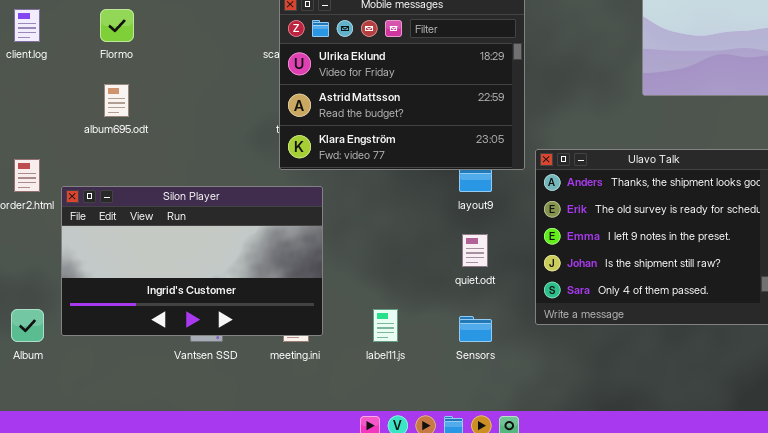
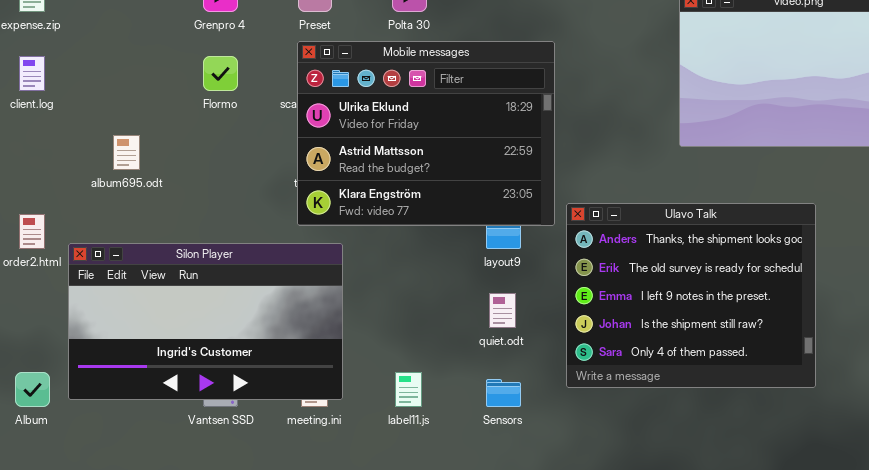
Flormo: [100,9,134,42] -> [203,56,238,91], moved

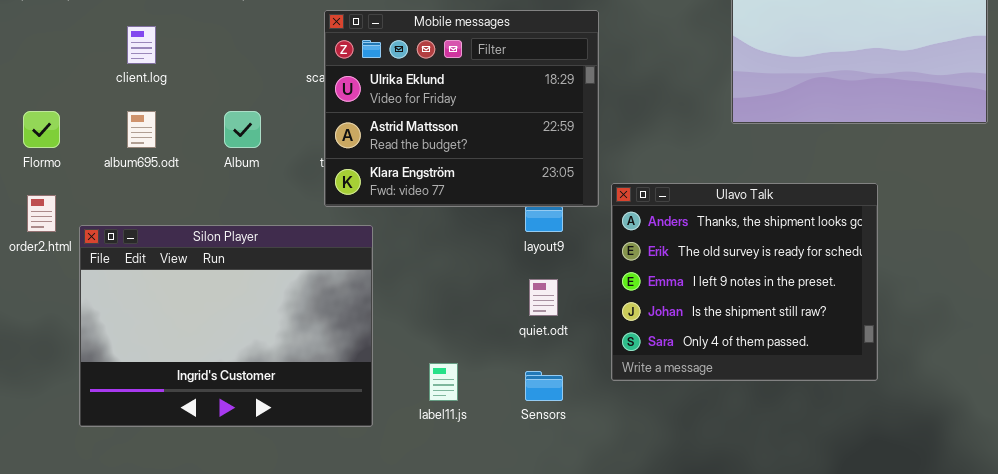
client.log: [19,56,45,91] -> [127,26,156,64], moved
Flormo: [203,56,238,91] -> [23,111,60,148], moved
Silon Player: [68,243,343,400] -> [79,225,373,427], resized
Album: [15,372,50,407] -> [224,111,261,148], moved

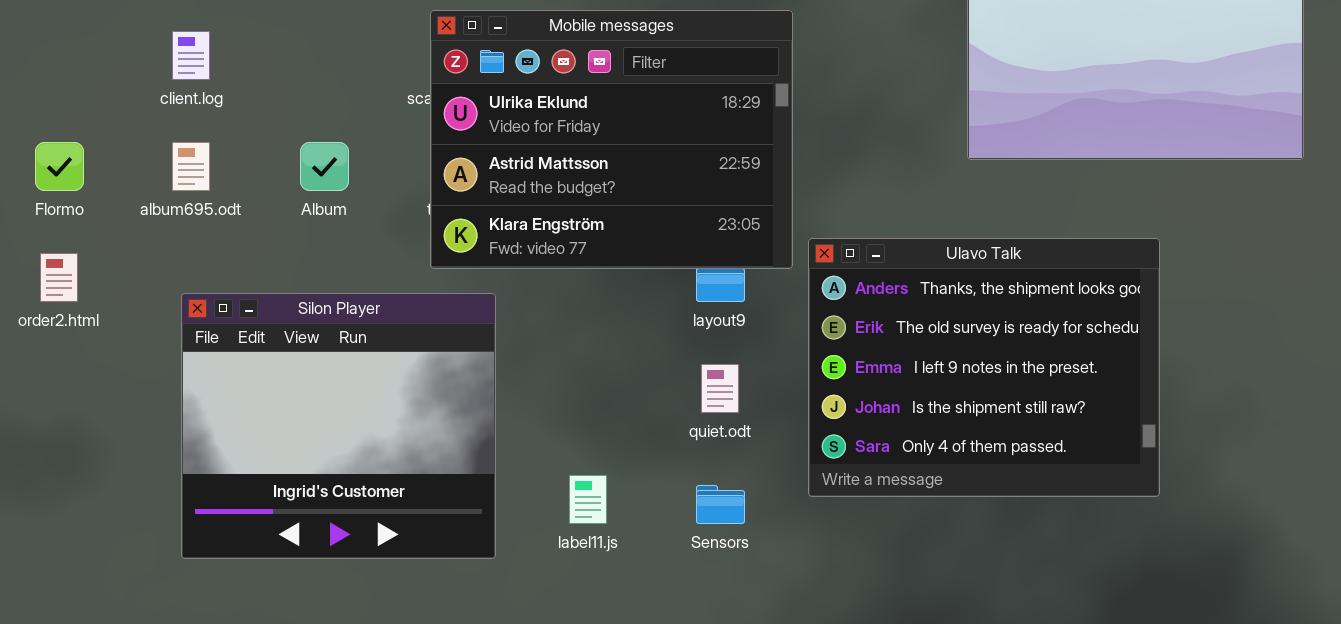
Silon Player: [79,225,373,427] -> [181,293,496,559], resized

